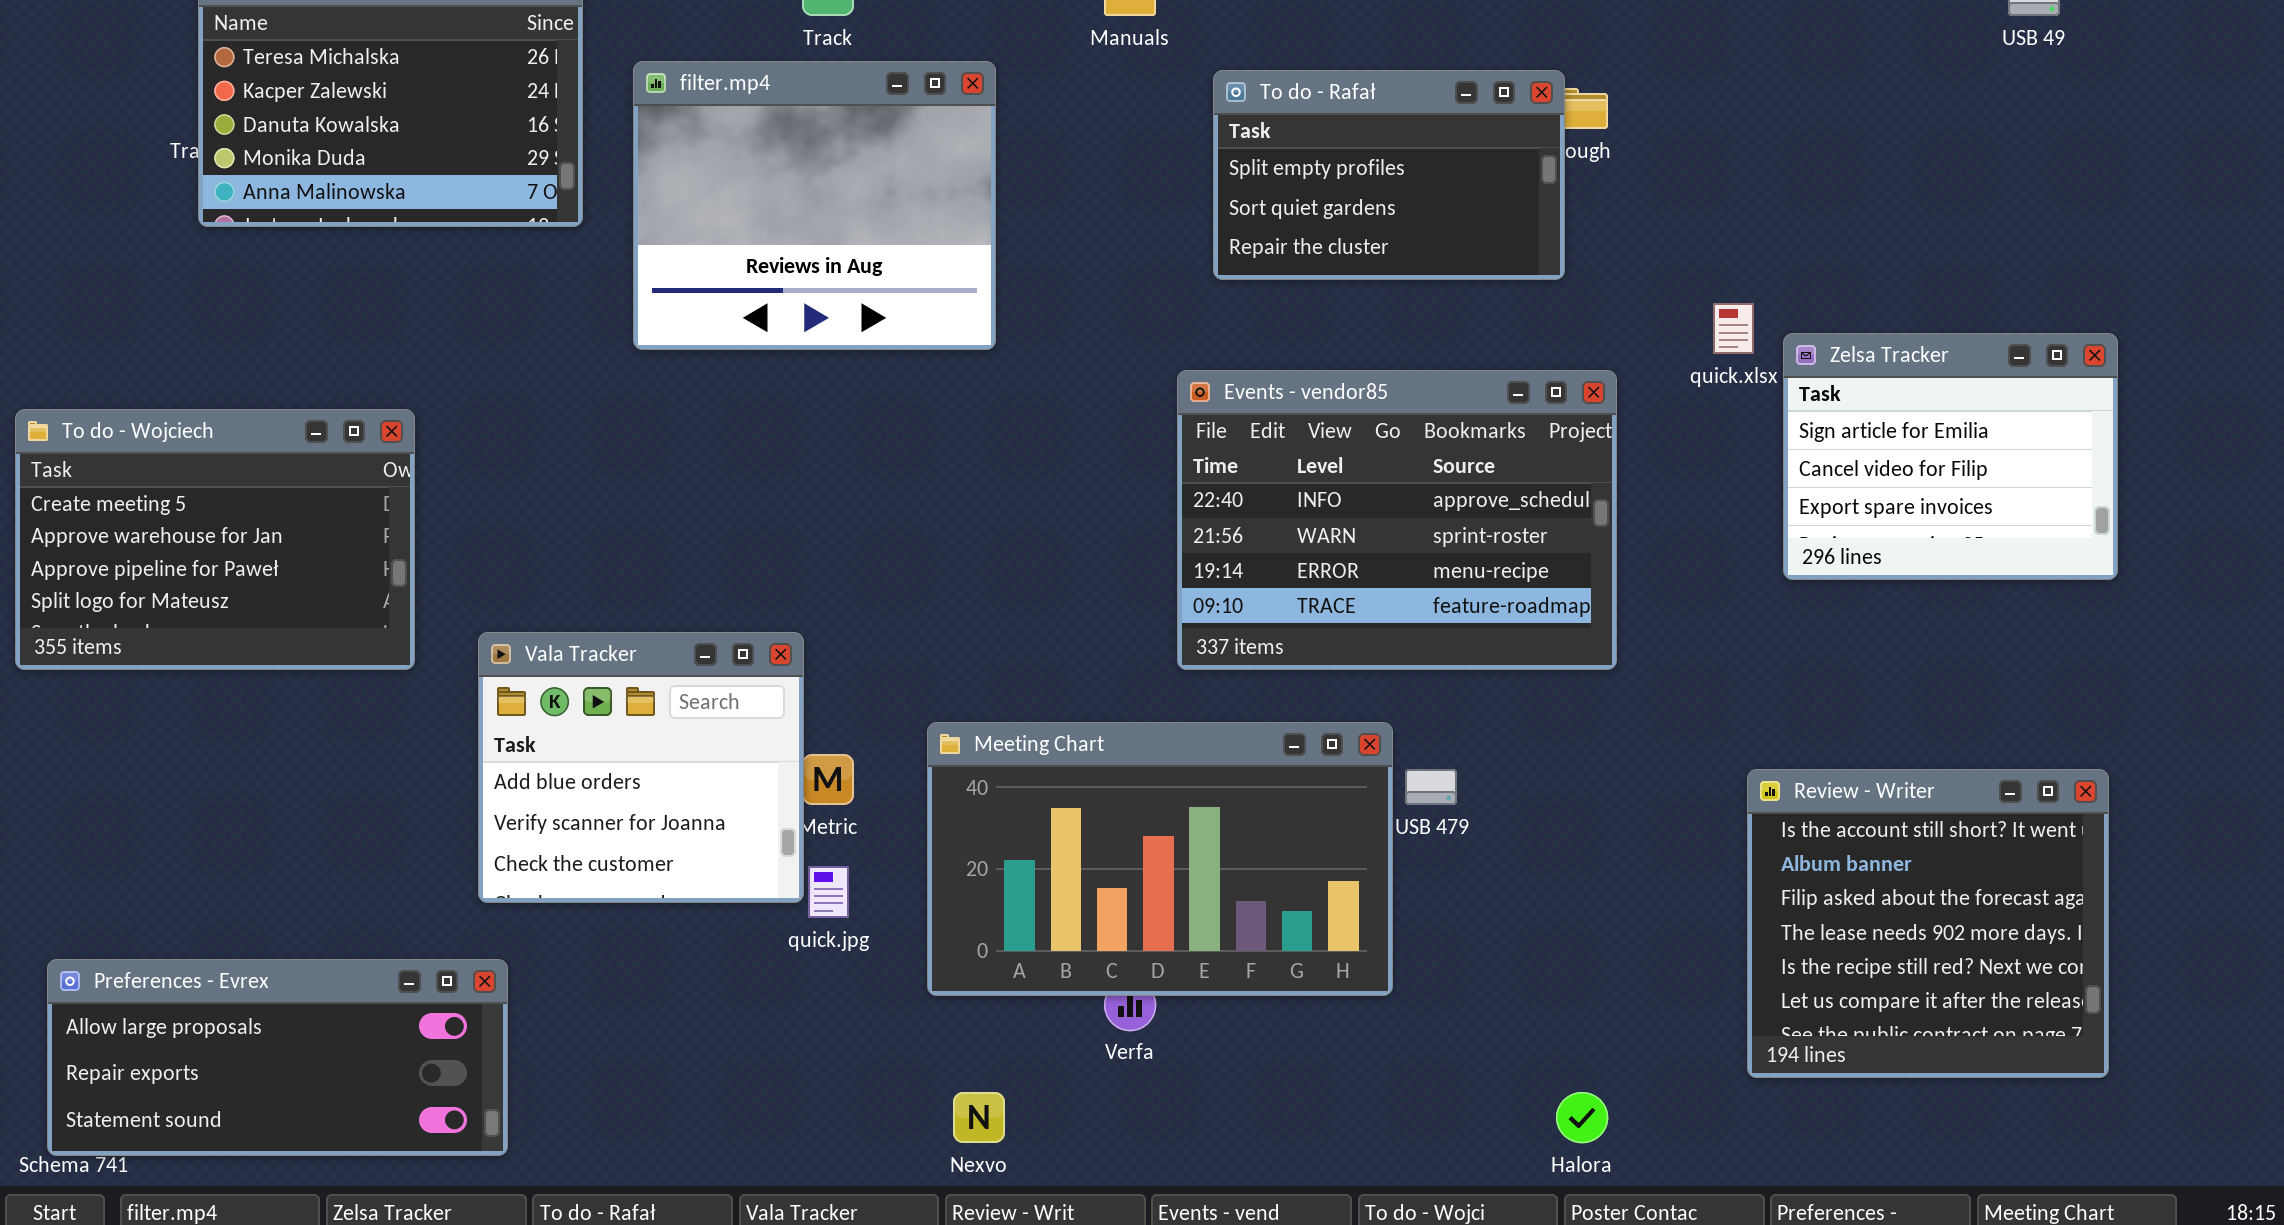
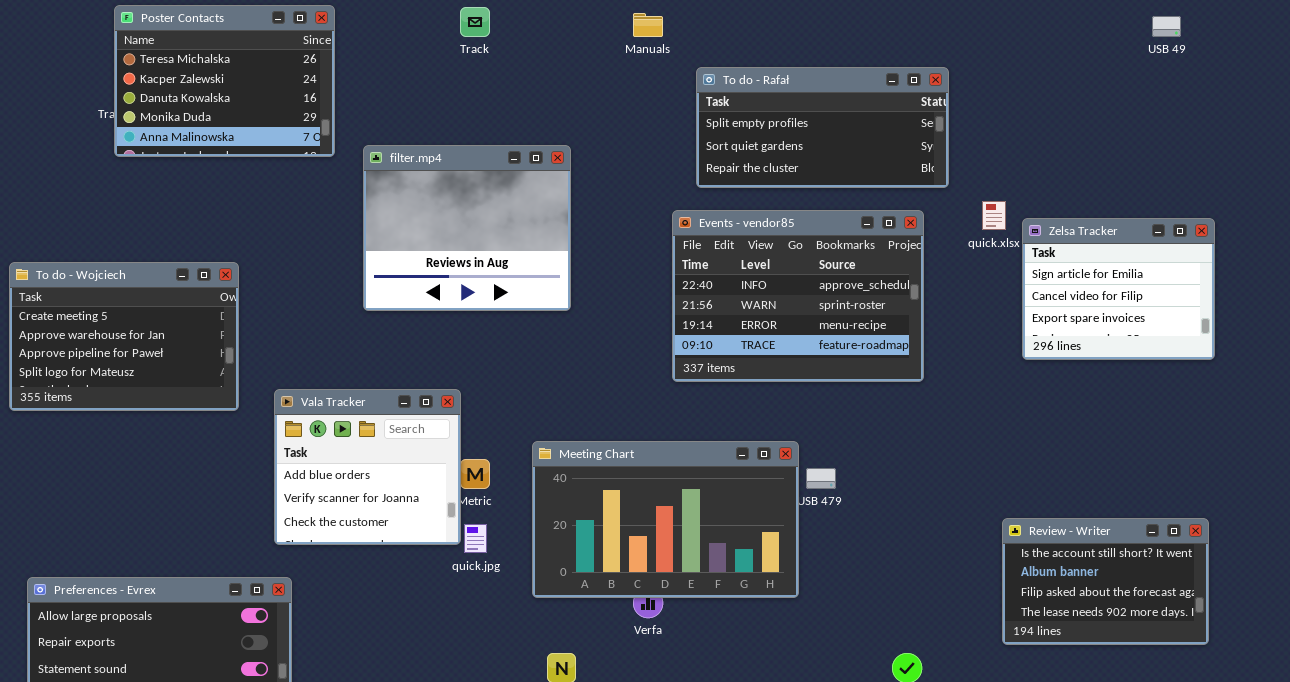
filter.mp4: [633,61,996,350] -> [363,145,571,311], moved
To do - Rafał: [1213,70,1565,280] -> [696,67,949,188], resized
Events - vendor85: [1177,370,1617,670] -> [672,210,924,382], moved
Review - Writer: [1747,769,2109,1078] -> [1002,518,1209,645], resized

